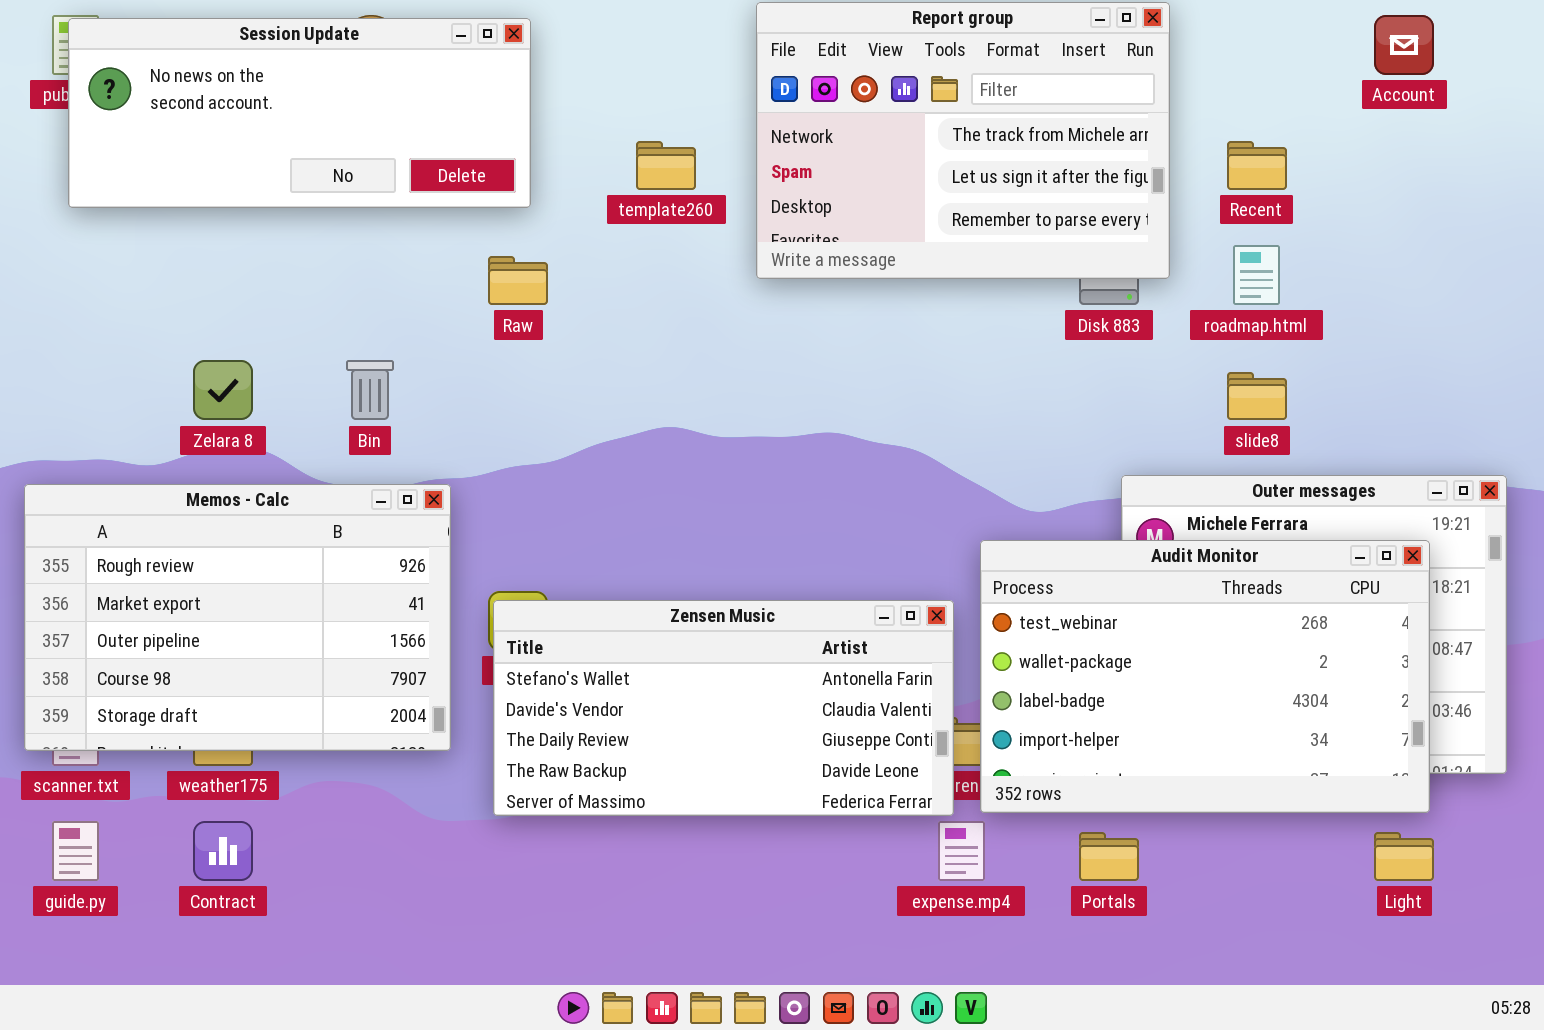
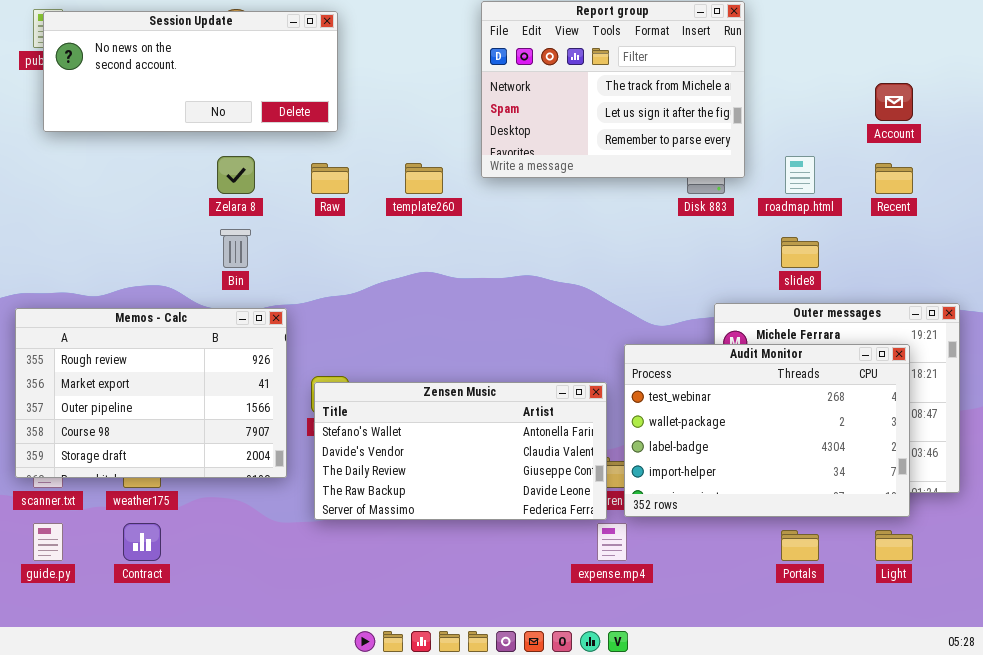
Account: [1374,15,1434,75] -> [875,83,913,121], moved
template260: [636,141,696,190] -> [405,163,443,194], moved
Recent: [1227,141,1287,190] -> [875,163,913,194], moved
Zelara 8: [193,360,253,420] -> [217,156,255,194], moved
Portals: [1079,832,1139,881] -> [781,530,819,561], moved

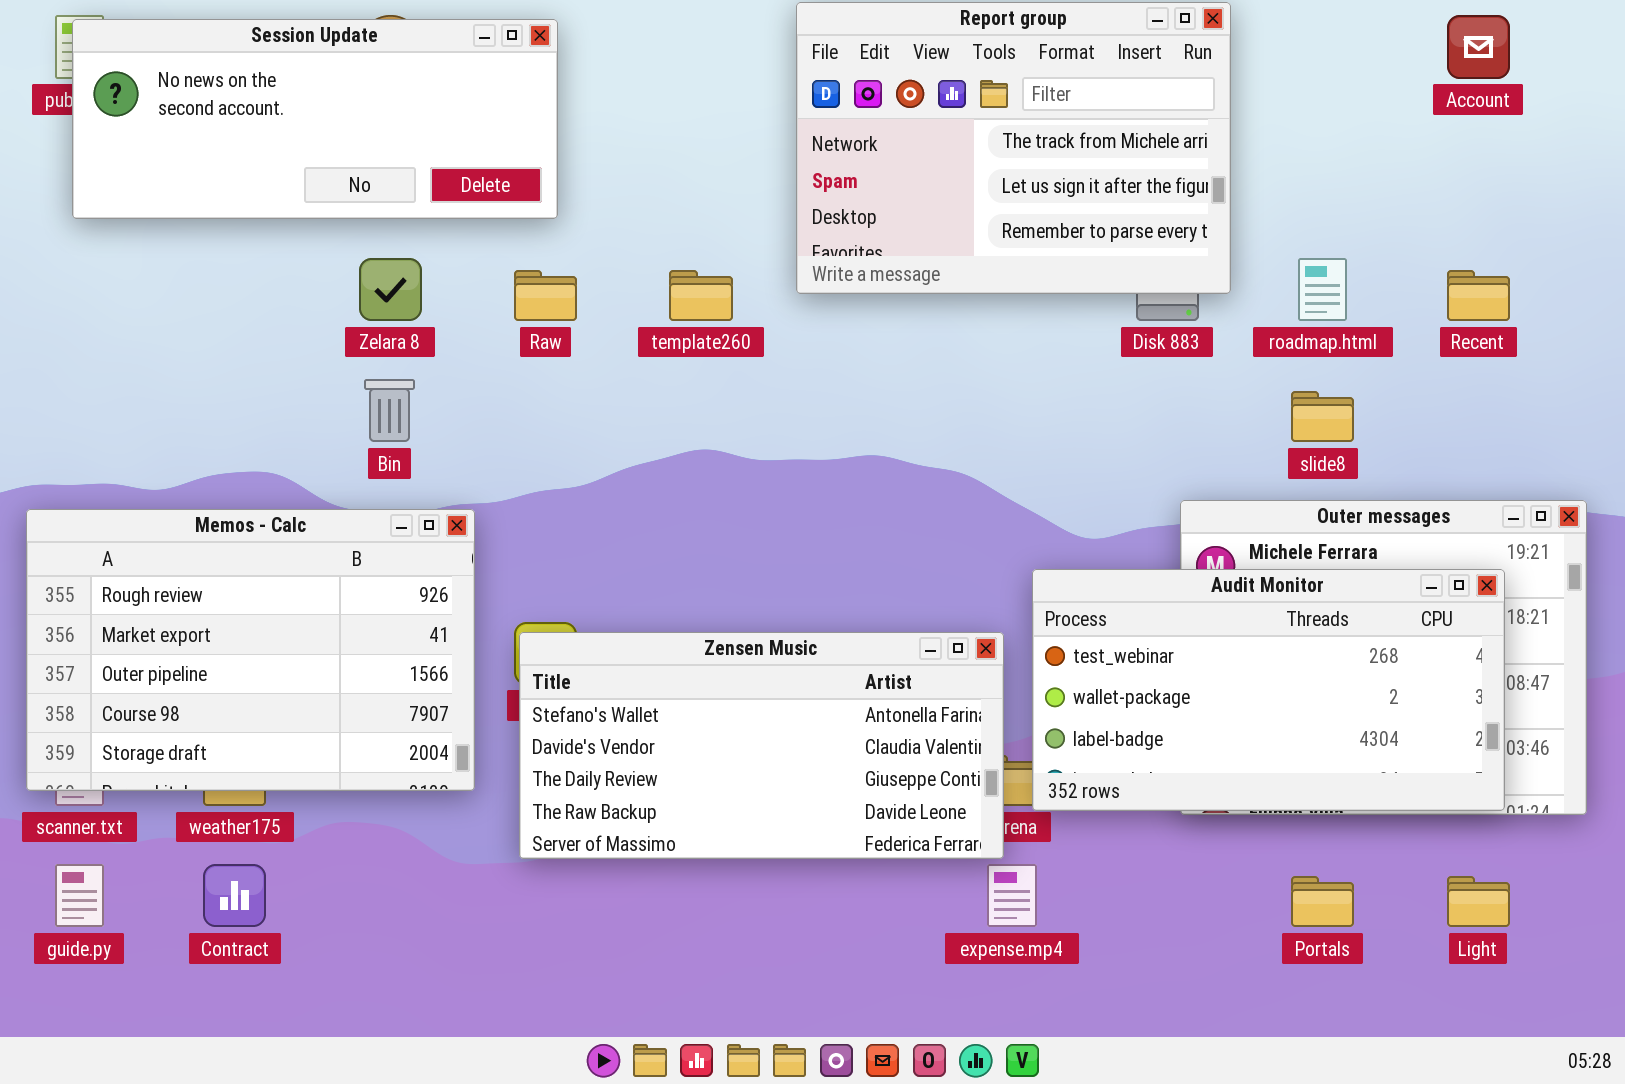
Account: [875,83,913,121] -> [1447,15,1510,79], moved
Audit Monitor: [624,344,910,517] -> [1032,569,1505,811], resized

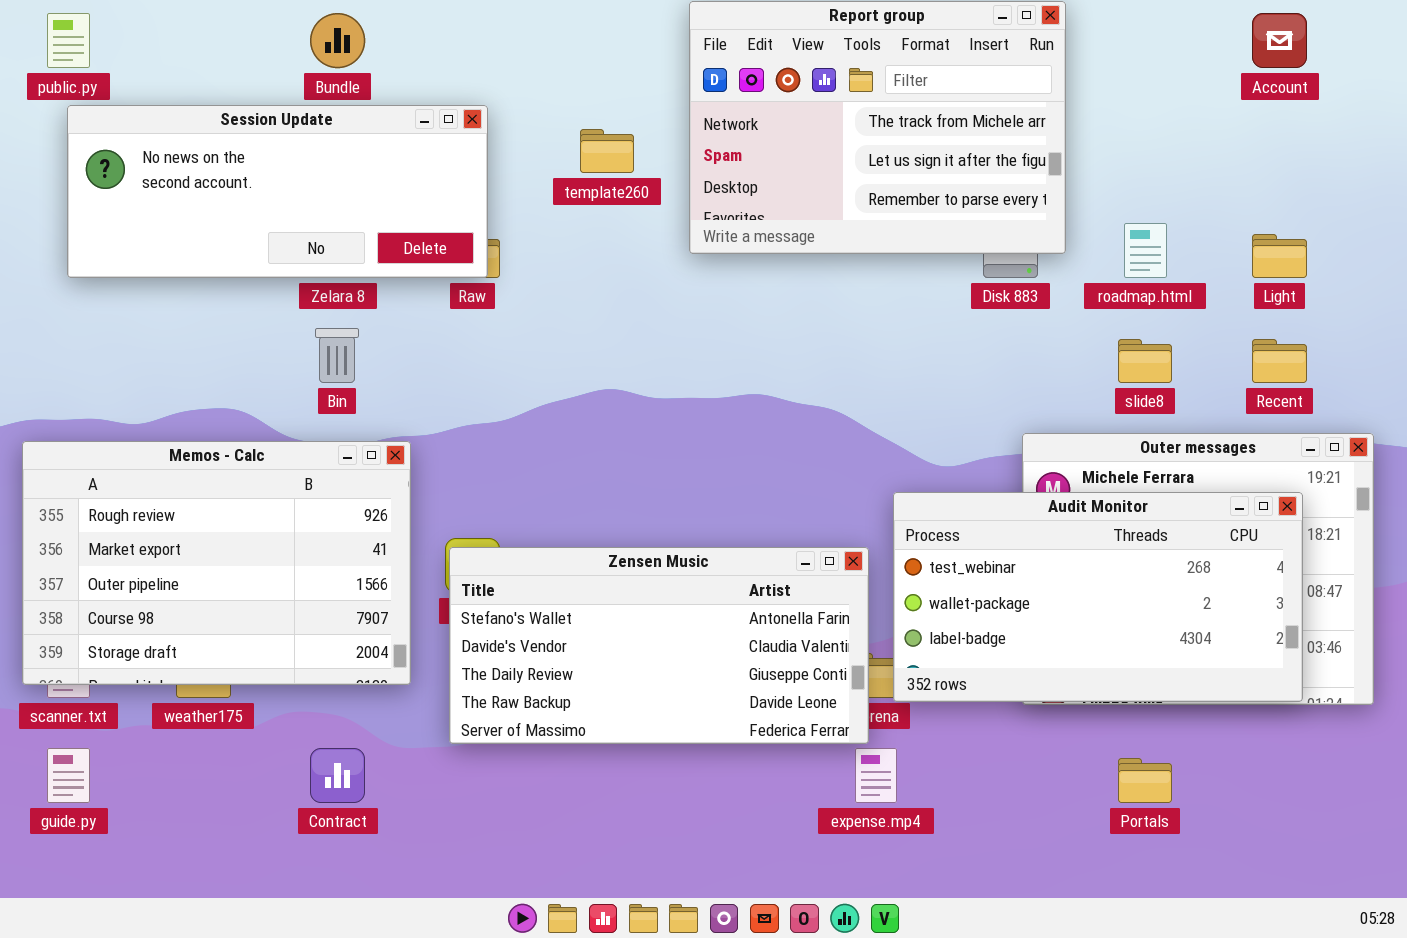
Session Update: [72,19,558,219] -> [67,105,488,278], moved
template260: [669,270,733,321] -> [580,129,634,173], moved
Recent: [1447,270,1510,321] -> [1252,339,1307,383], moved
Contract: [203,864,266,927] -> [310,748,365,803], moved
Light: [1447,876,1510,927] -> [1252,234,1307,278], moved

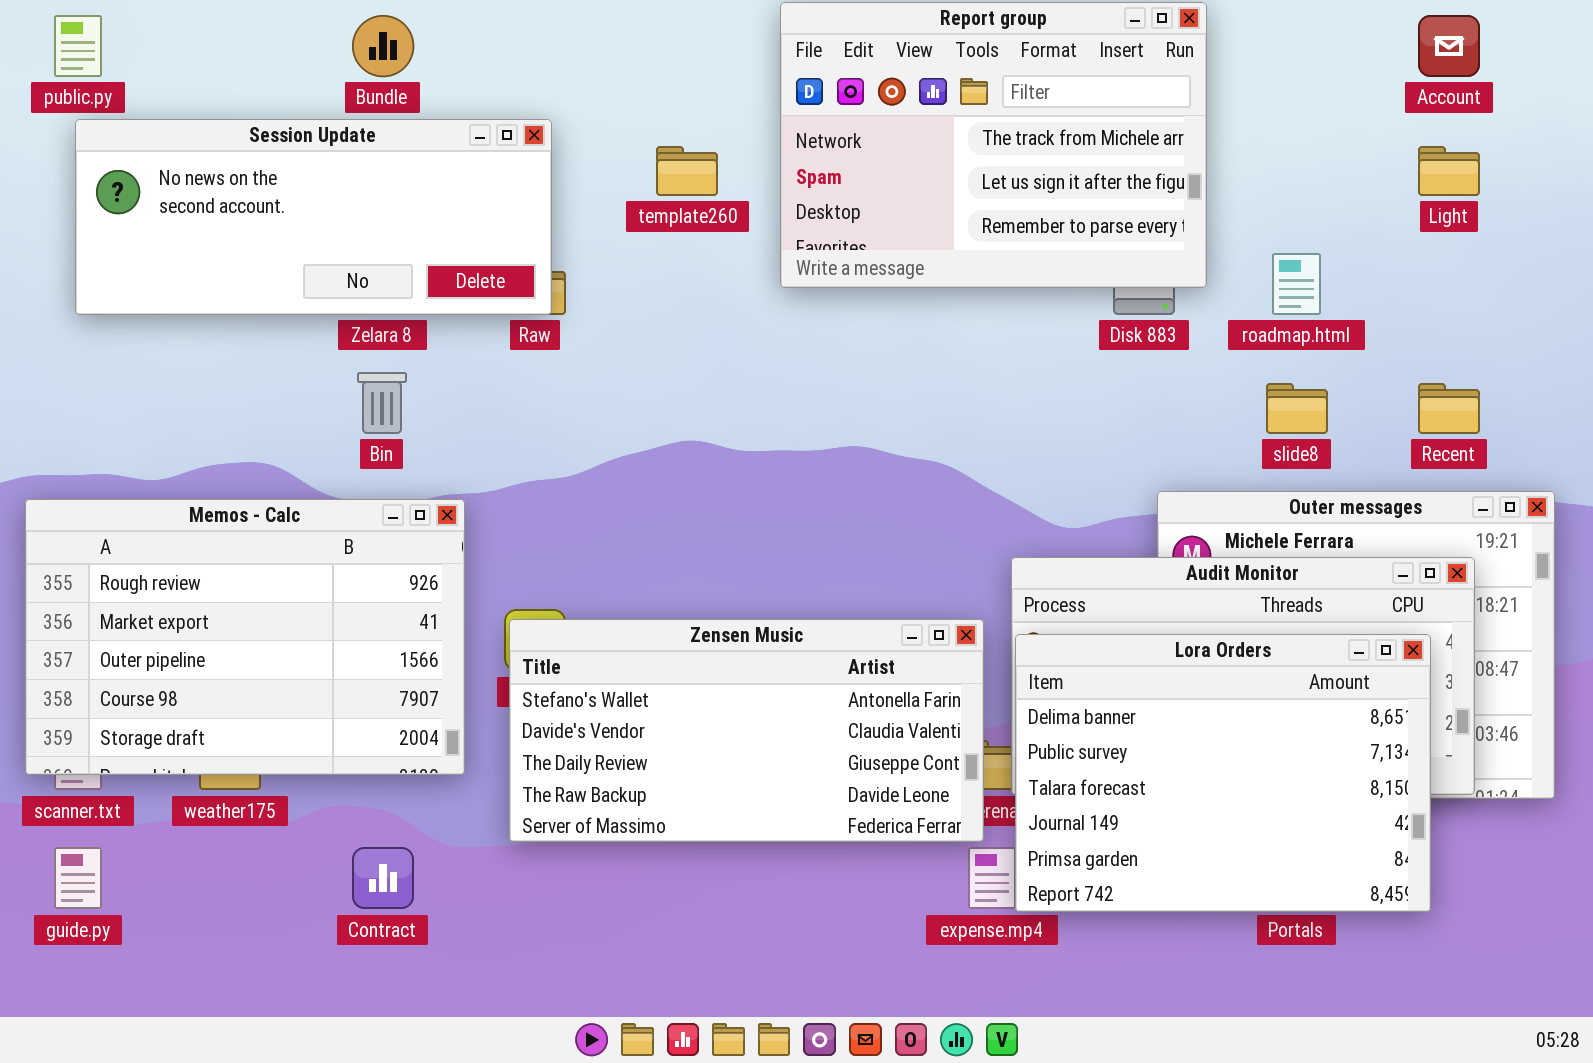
Light: [1252,234,1307,278] -> [1418,146,1480,196], moved
Lora Orders: none -> [1015,634,1431,912], opened

